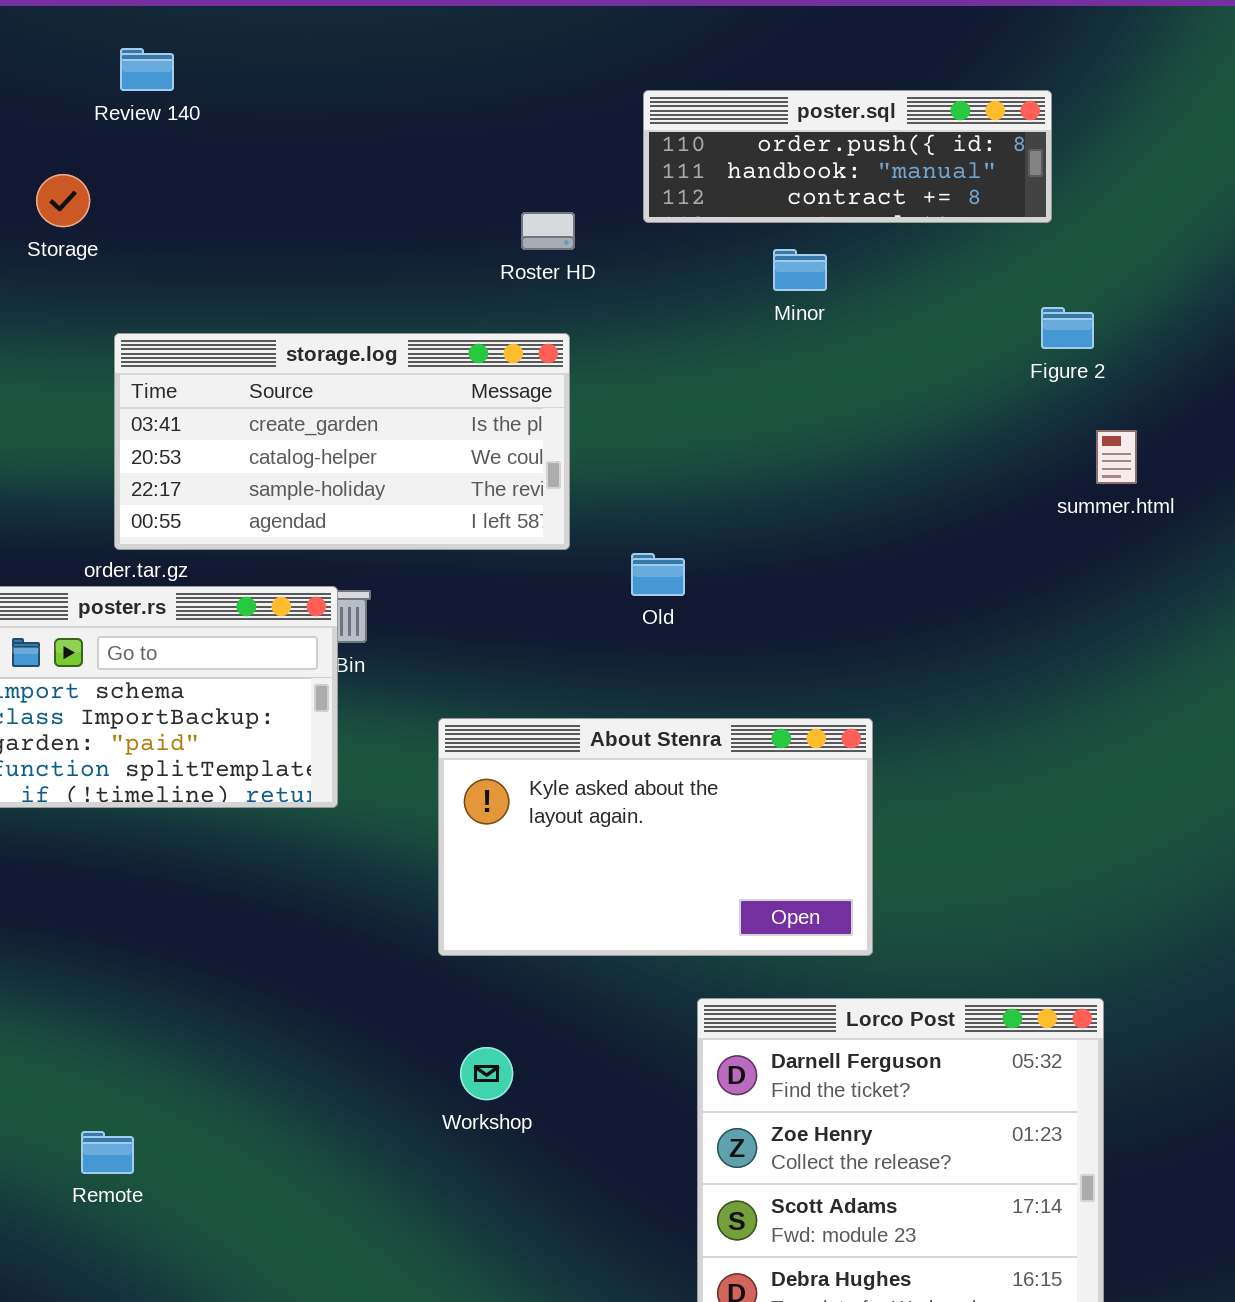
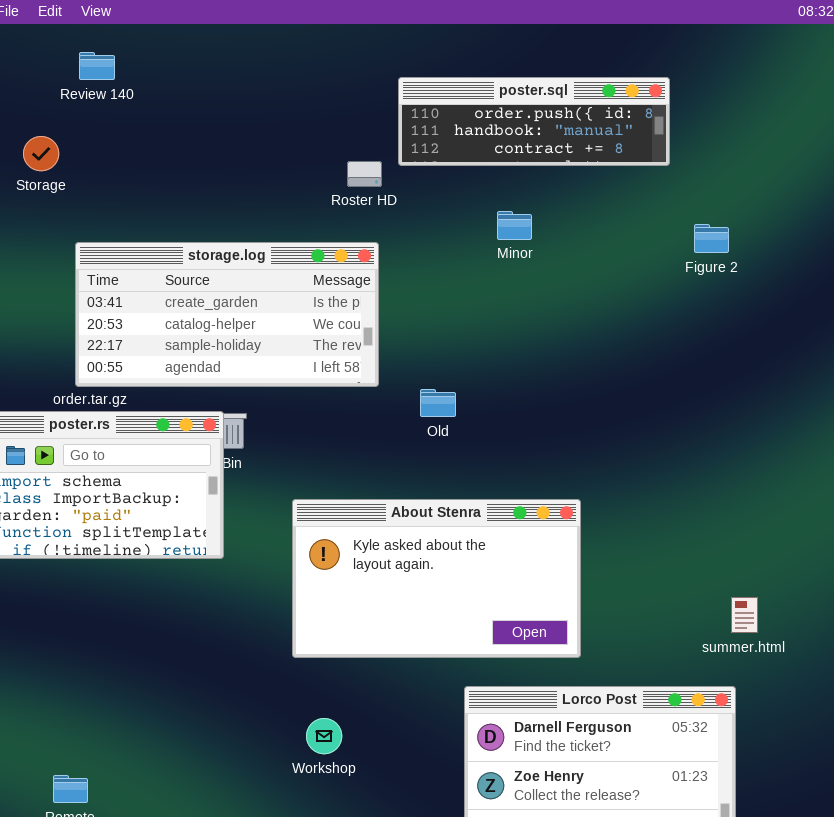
poster.sql: [643,90,1052,223] -> [398,77,670,166], moved
Minor: [773,249,827,291] -> [497,211,532,240], moved
summer.html: [1096,430,1137,484] -> [731,597,758,633], moved

